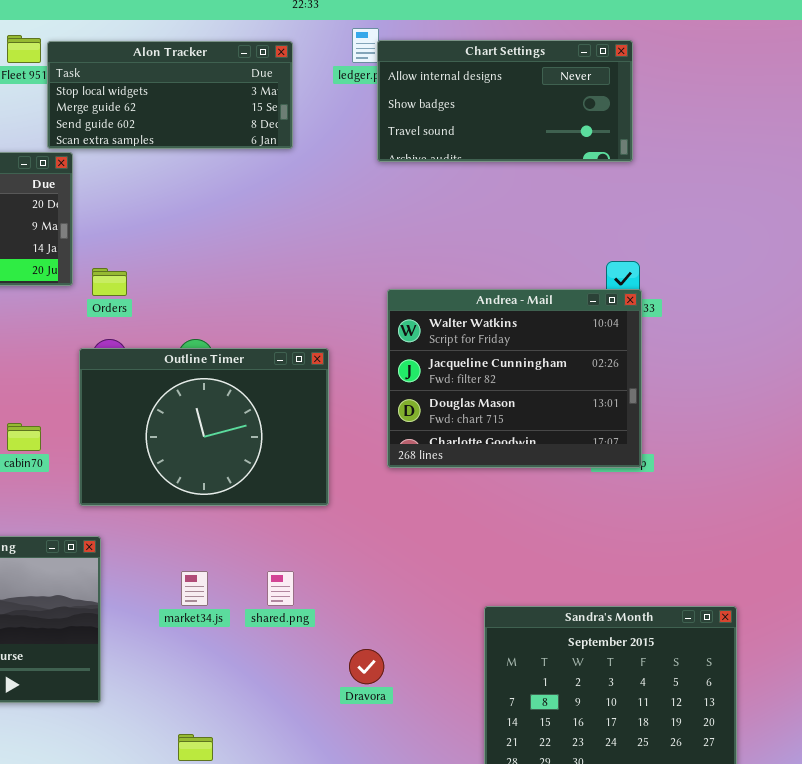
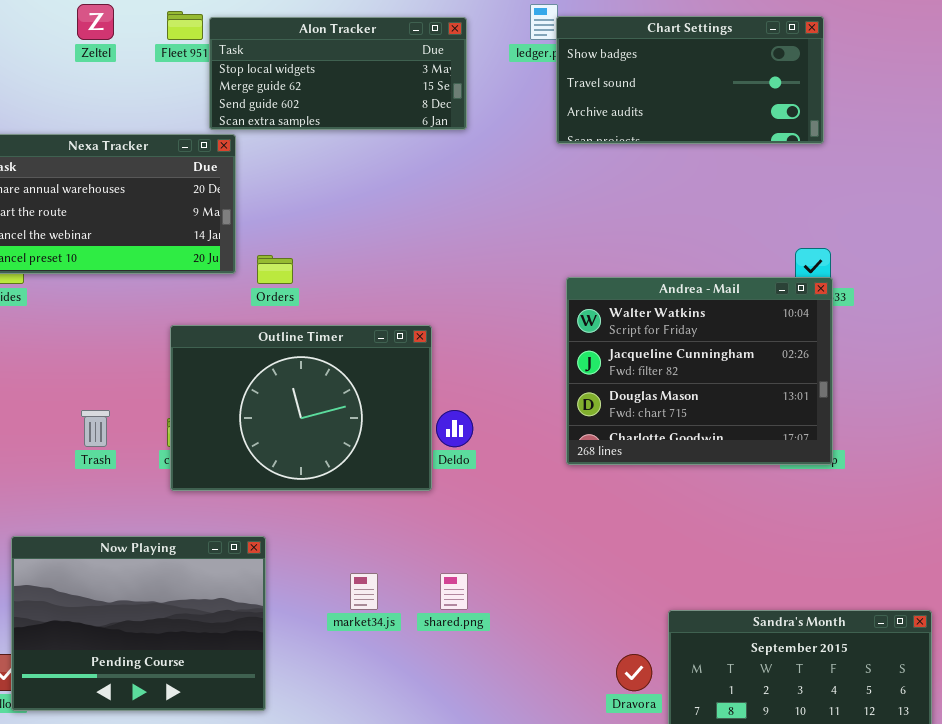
Chart Settings: [377,40,633,162] -> [556,16,824,144], scrolled down 1 row
Outline Timer: [79,348,329,506] -> [170,325,432,491], moved
Dravora: [349,649,384,684] -> [616,654,652,691], moved

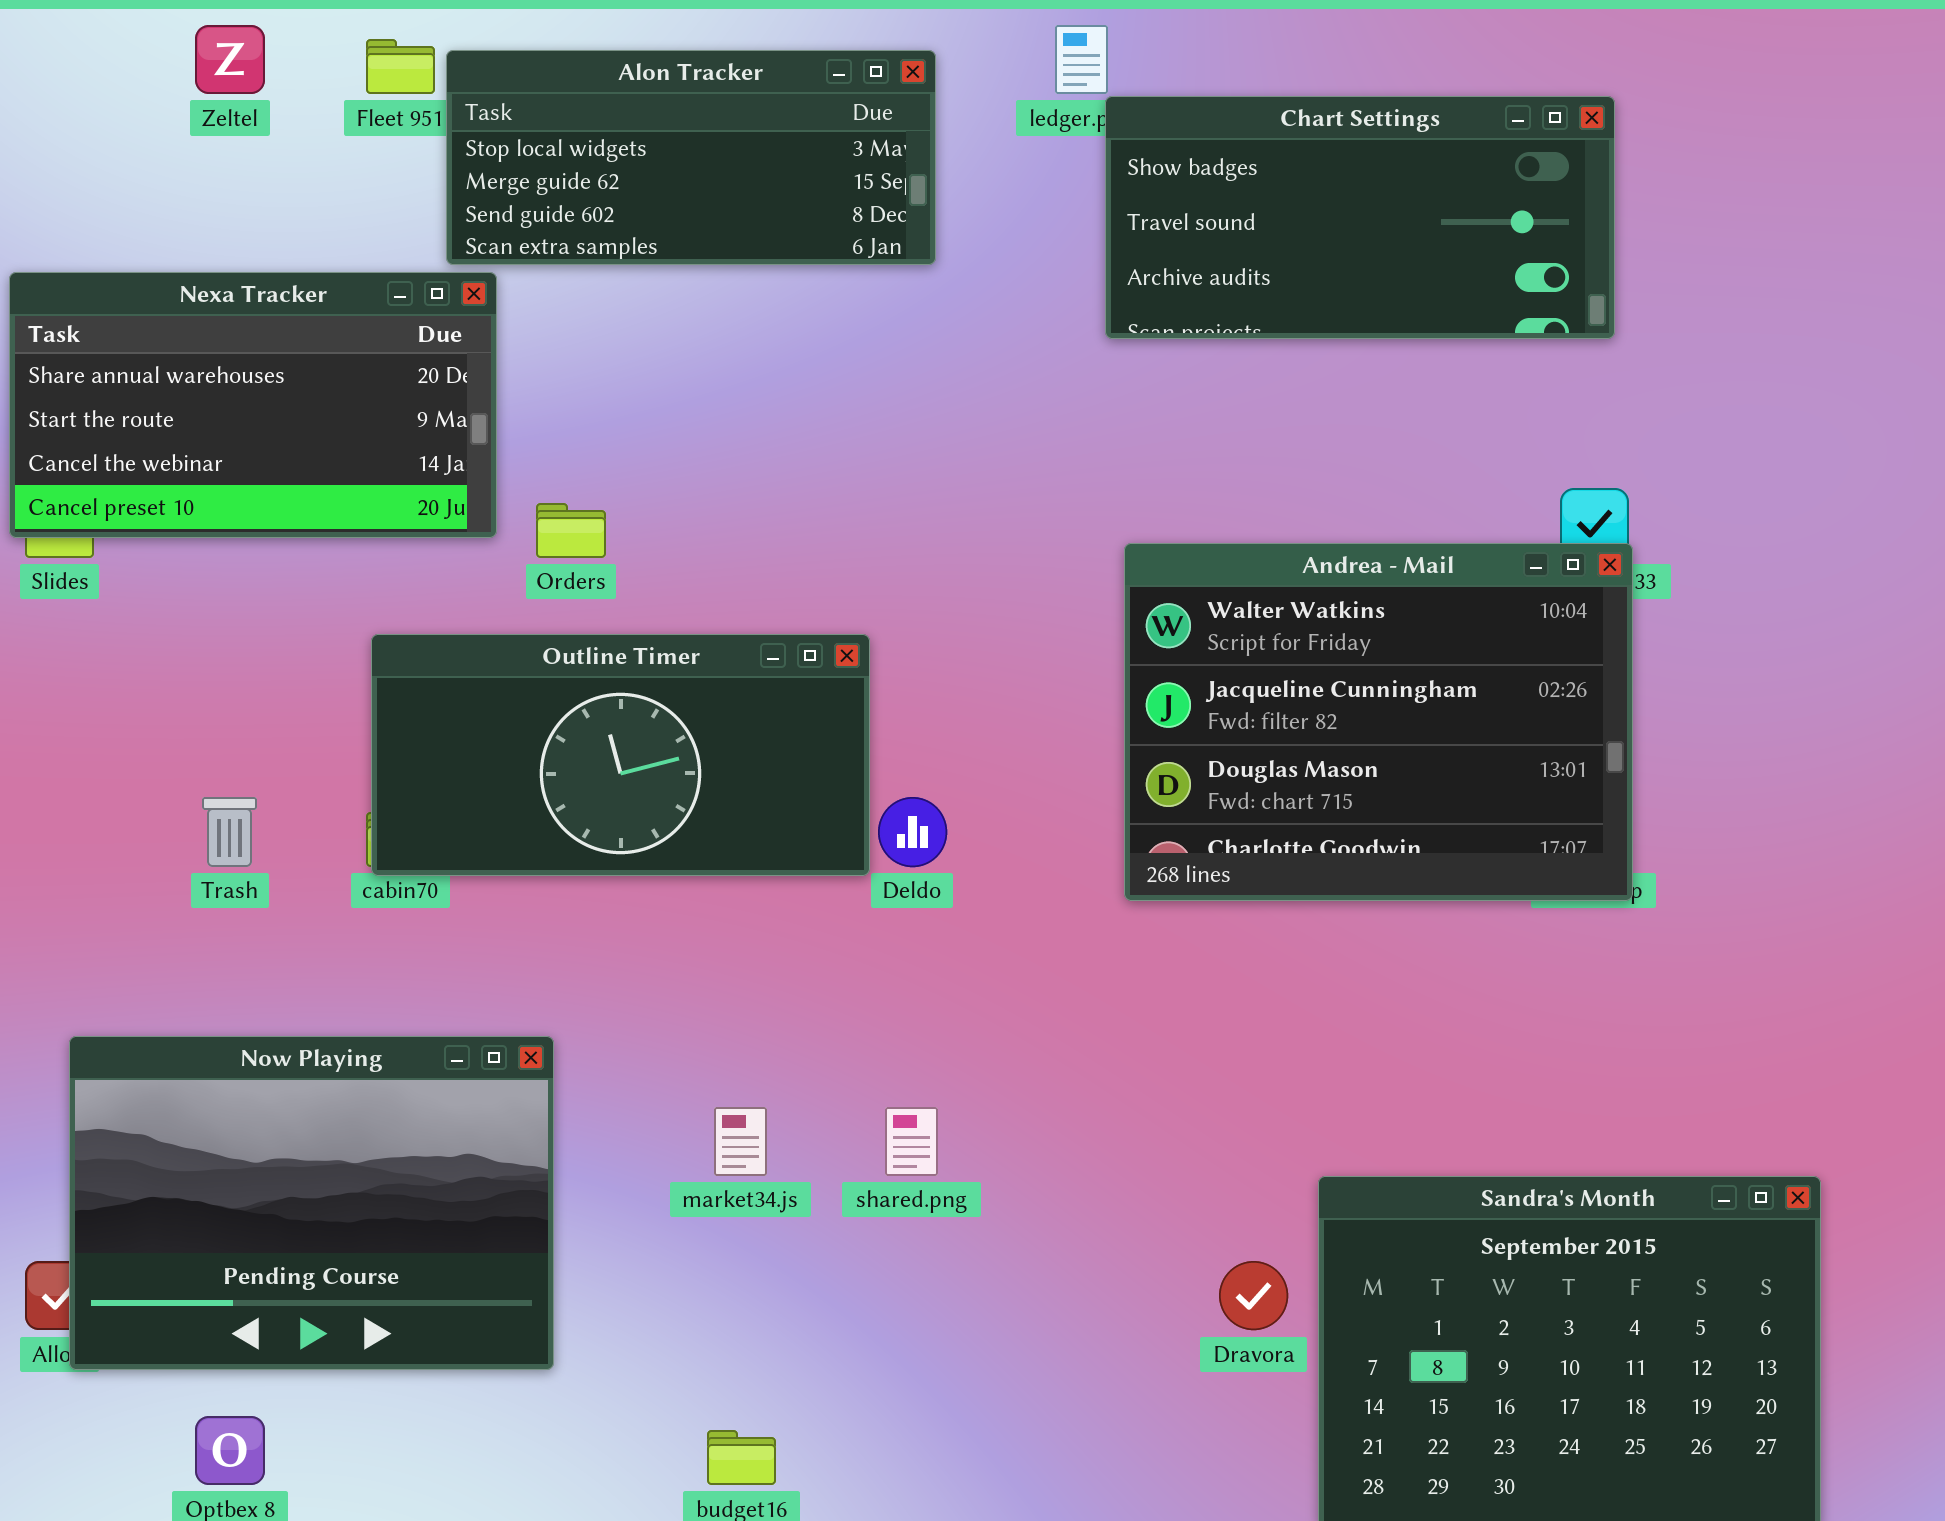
Chart Settings: [556,16,824,144] -> [1105,96,1615,339], moved
Outline Timer: [170,325,432,491] -> [371,634,870,876], resized

